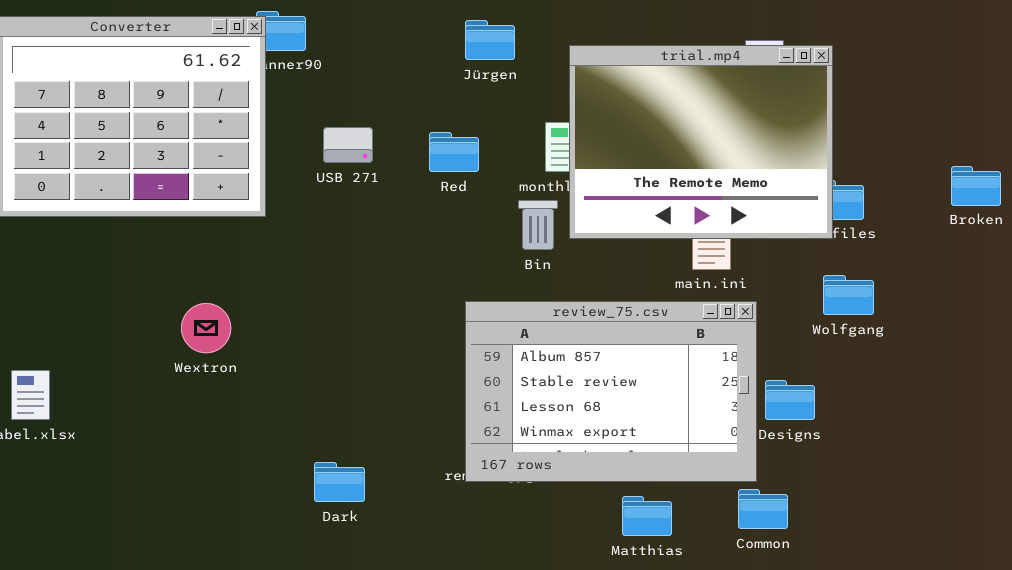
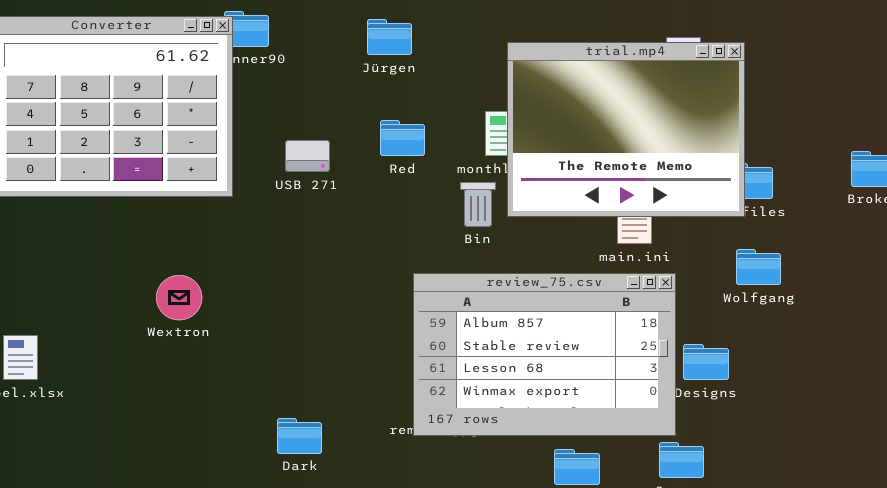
Jürgen: [465,20,515,60] -> [367,19,412,55], moved
USB 271: [323,127,373,163] -> [285,140,330,172], moved

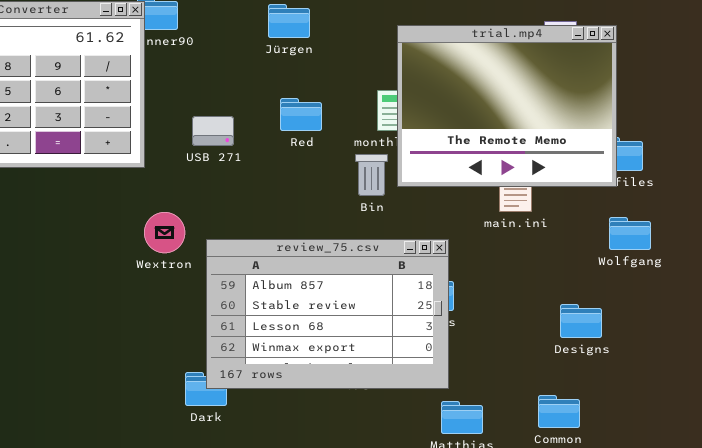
review_75.csv: [413,273,676,436] -> [206,239,449,389], moved
Wextron: [156,275,202,320] -> [144,212,185,253], moved

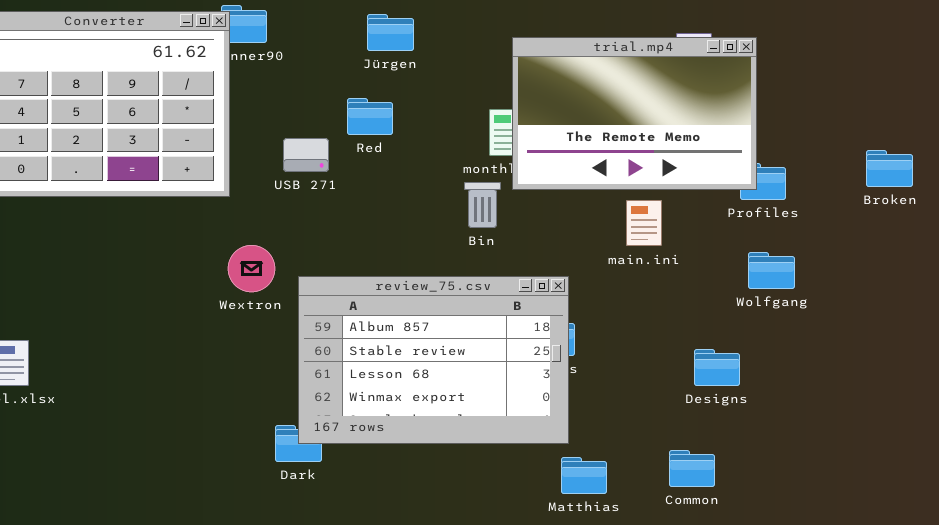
trial.mp4: [397,25,617,187] -> [512,37,757,190], resized
Red: [280,98,322,131] -> [347,98,393,135], moved

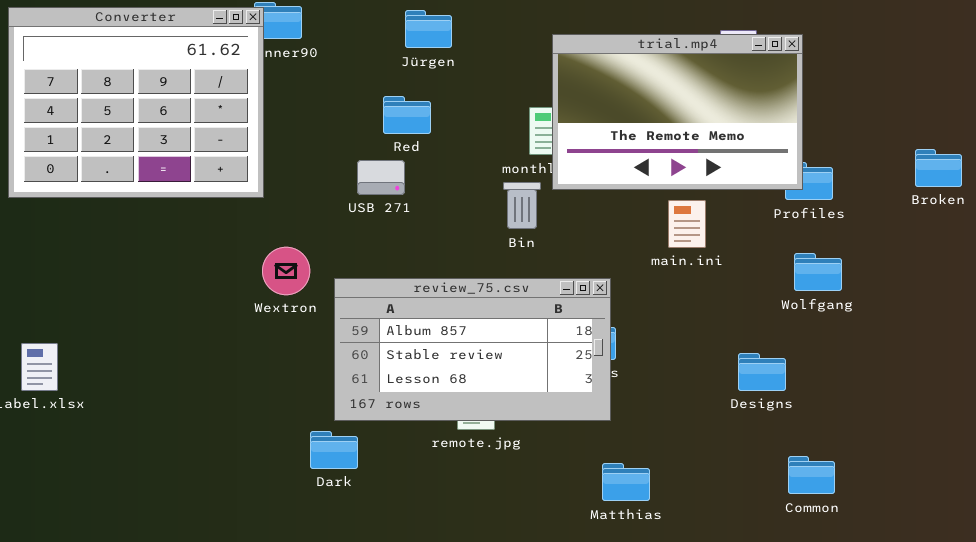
USB 271: [283,138,329,172] -> [357,160,405,195], moved
review_75.csv: [298,276,569,444] -> [334,278,611,421], resized
Common: [669,450,715,487] -> [788,456,835,494], moved

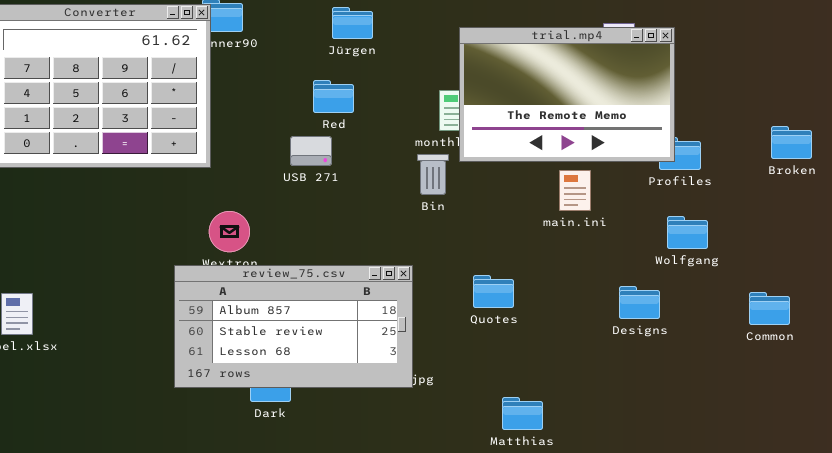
review_75.csv: [334,278,611,421] -> [174,265,413,388], moved
Designs: [738,353,786,391] -> [619,286,660,319], moved
Common: [788,456,835,494] -> [749,292,790,325], moved

